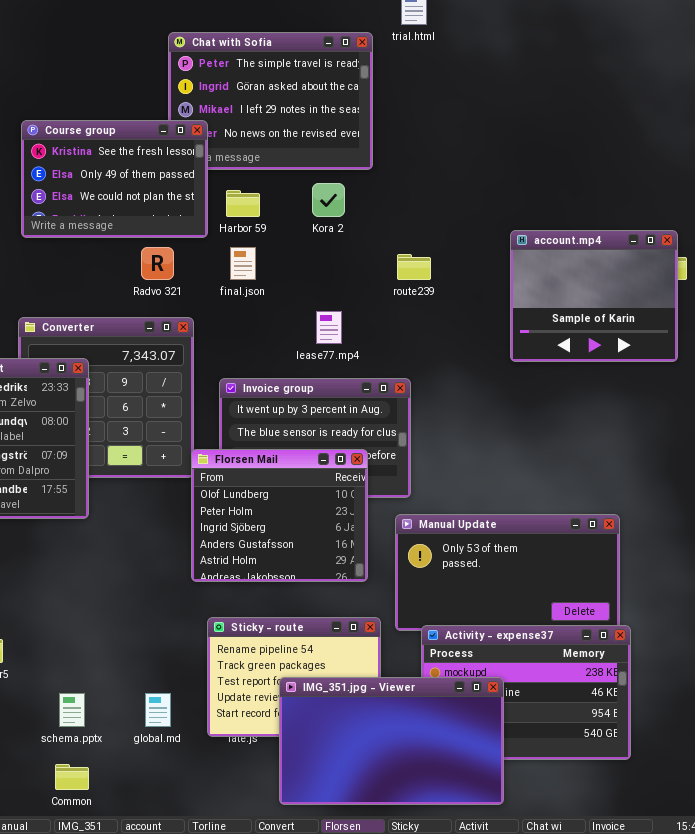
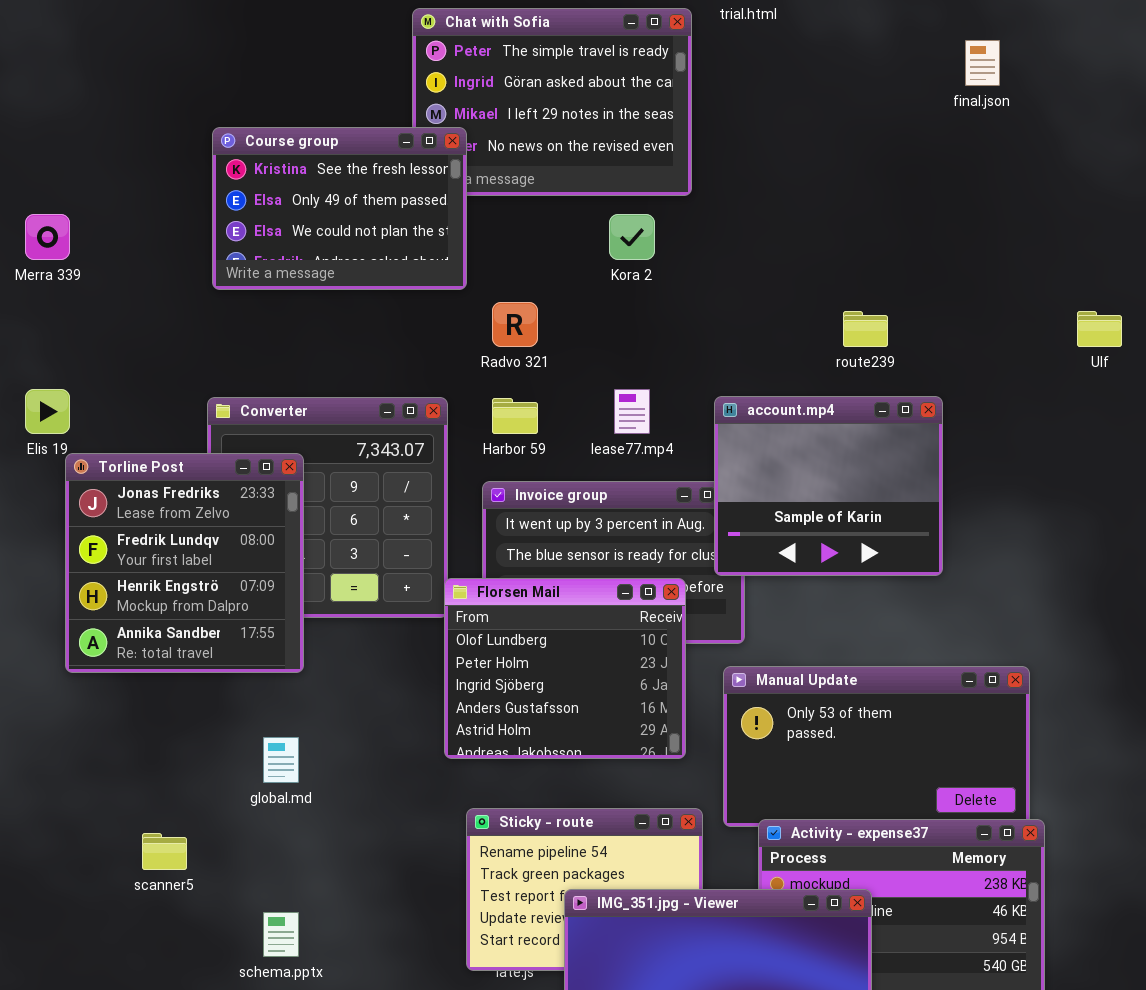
Harbor 59: [226,190,260,217] -> [492,398,538,434], moved
account.mp4: [510,230,678,362] -> [714,396,943,576], moved
Radvo 321: [141,247,174,280] -> [492,302,538,347], moved
final.json: [230,247,256,280] -> [965,40,1000,86], moved
route239: [397,254,431,280] -> [843,311,888,347], moved
global.md: [145,693,171,727] -> [263,737,299,783], moved

